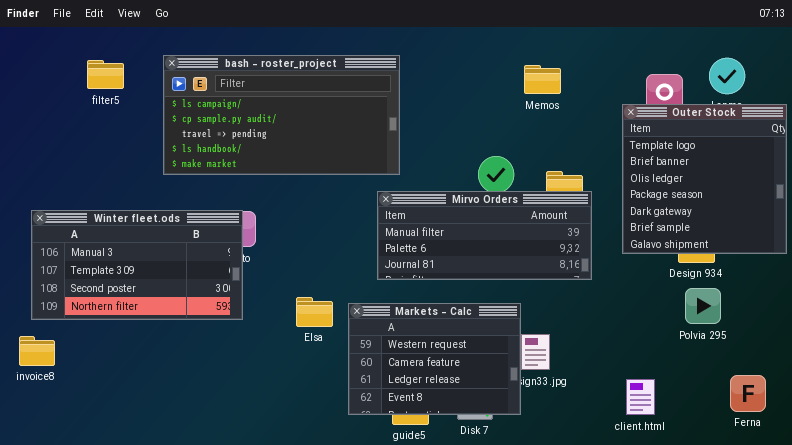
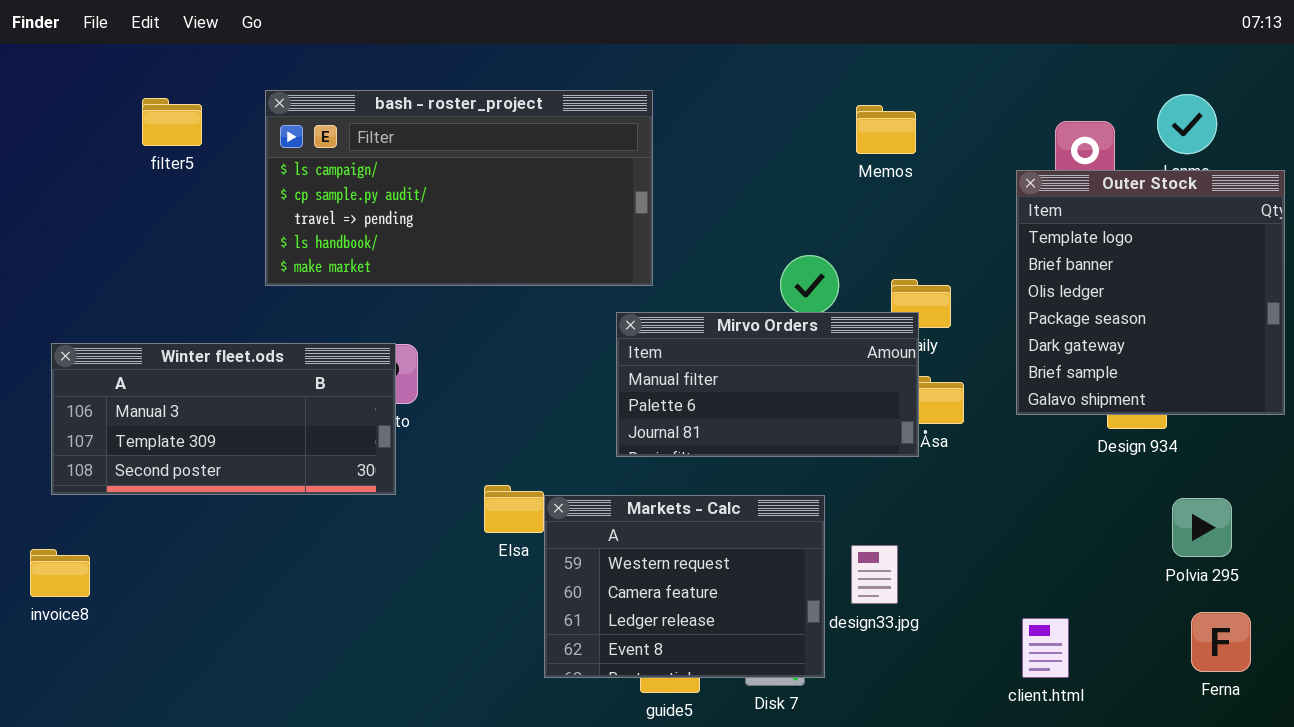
Mirvo Orders: [377,191,592,280] -> [616,312,919,457], resized
Winter fleet.ods: [31,210,243,320] -> [51,343,396,495], resized
Polvia 295: [685,288,721,324] -> [1172,498,1232,557], moved
Markets - Calc: [348,303,521,415] -> [544,495,825,678], moved

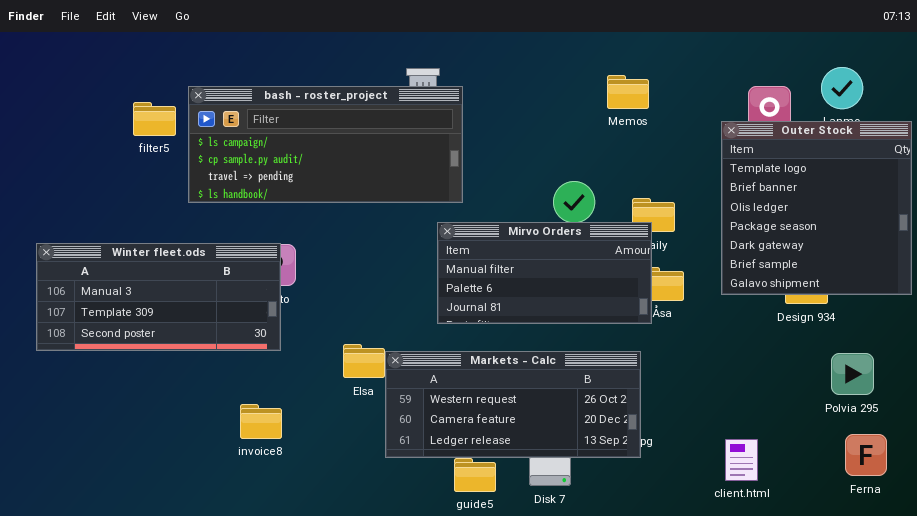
bash - roster_project: [265,90,653,286] -> [188,86,463,203], resized
filter5: [142,98,202,146] -> [133,102,176,136], moved
Markets - Calc: [544,495,825,678] -> [385,351,641,458], resized
invoice8: [30,549,90,597] -> [240,404,282,439], moved

